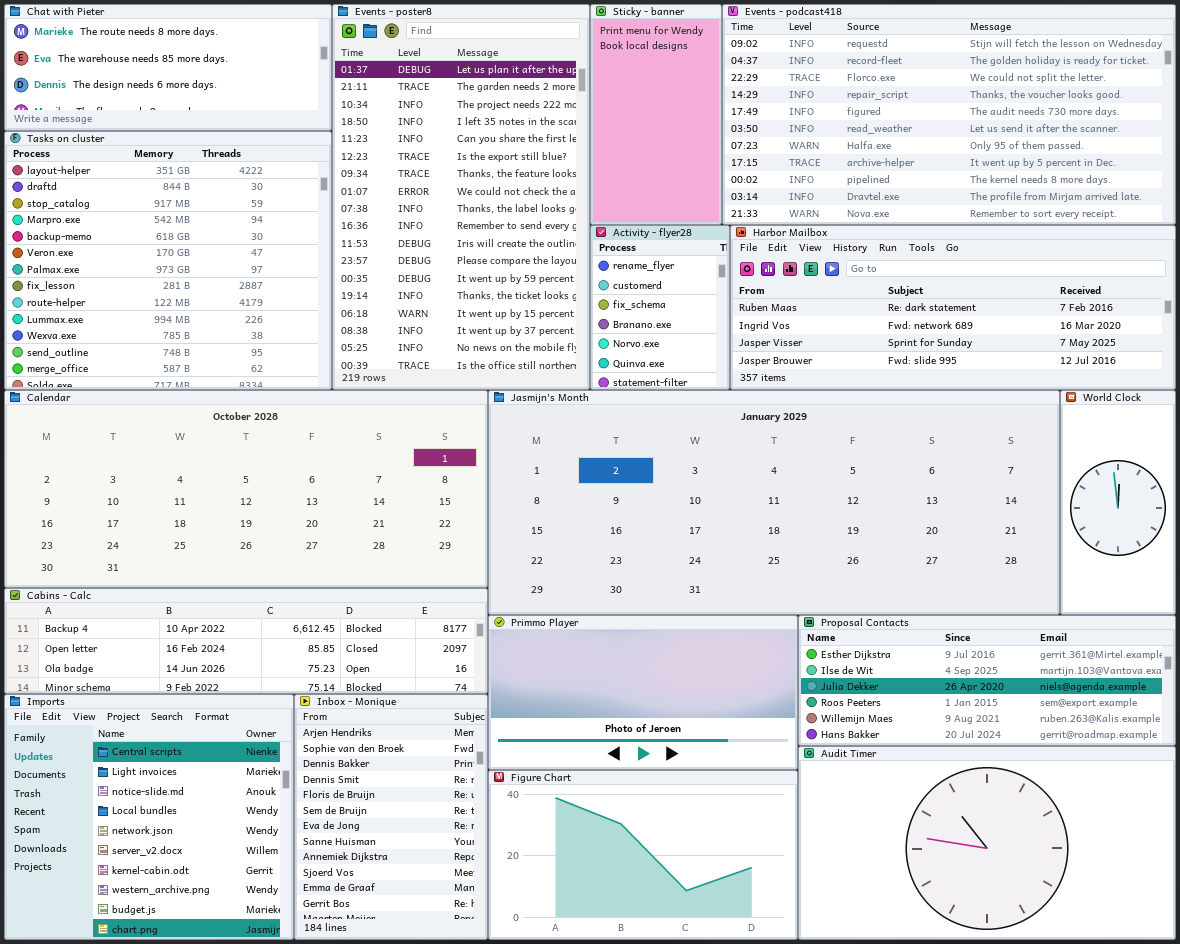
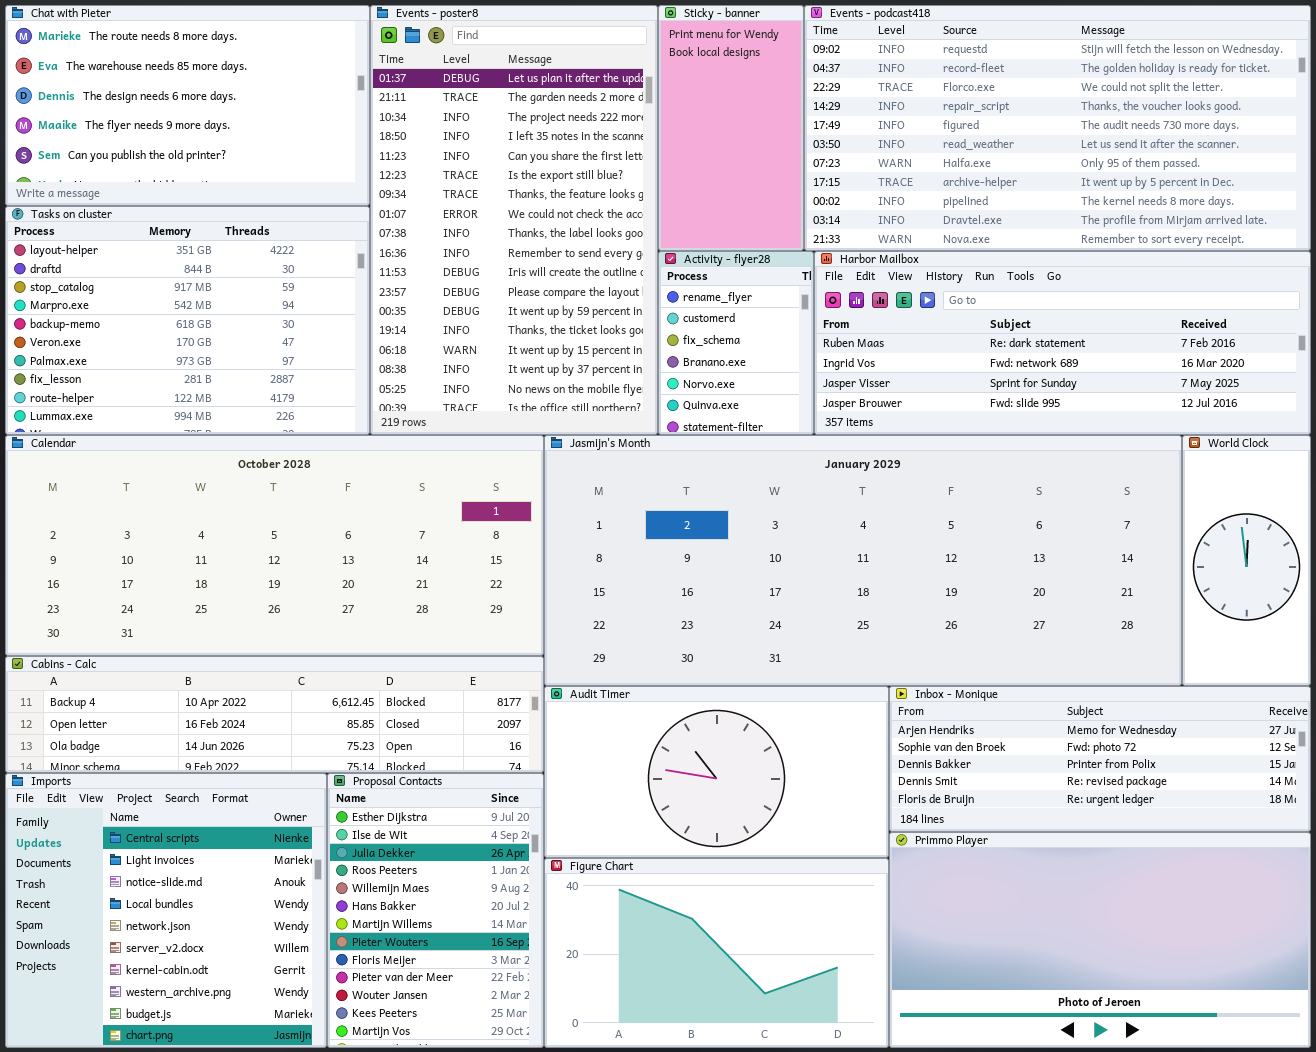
Chat with Pieter: [4,4,332,131] -> [5,5,370,206], resized
Tasks on cluster: [4,131,332,390] -> [5,206,370,435], resized
Primmo Player: [488,615,798,770] -> [889,832,1311,1048], moved, resized
Proposal Contacts: [798,615,1176,746] -> [327,773,544,1048], moved, resized
Inbox - Monique: [294,694,488,940] -> [889,686,1311,832], moved, resized
Audit Timer: [798,746,1176,940] -> [544,686,889,858], moved, resized

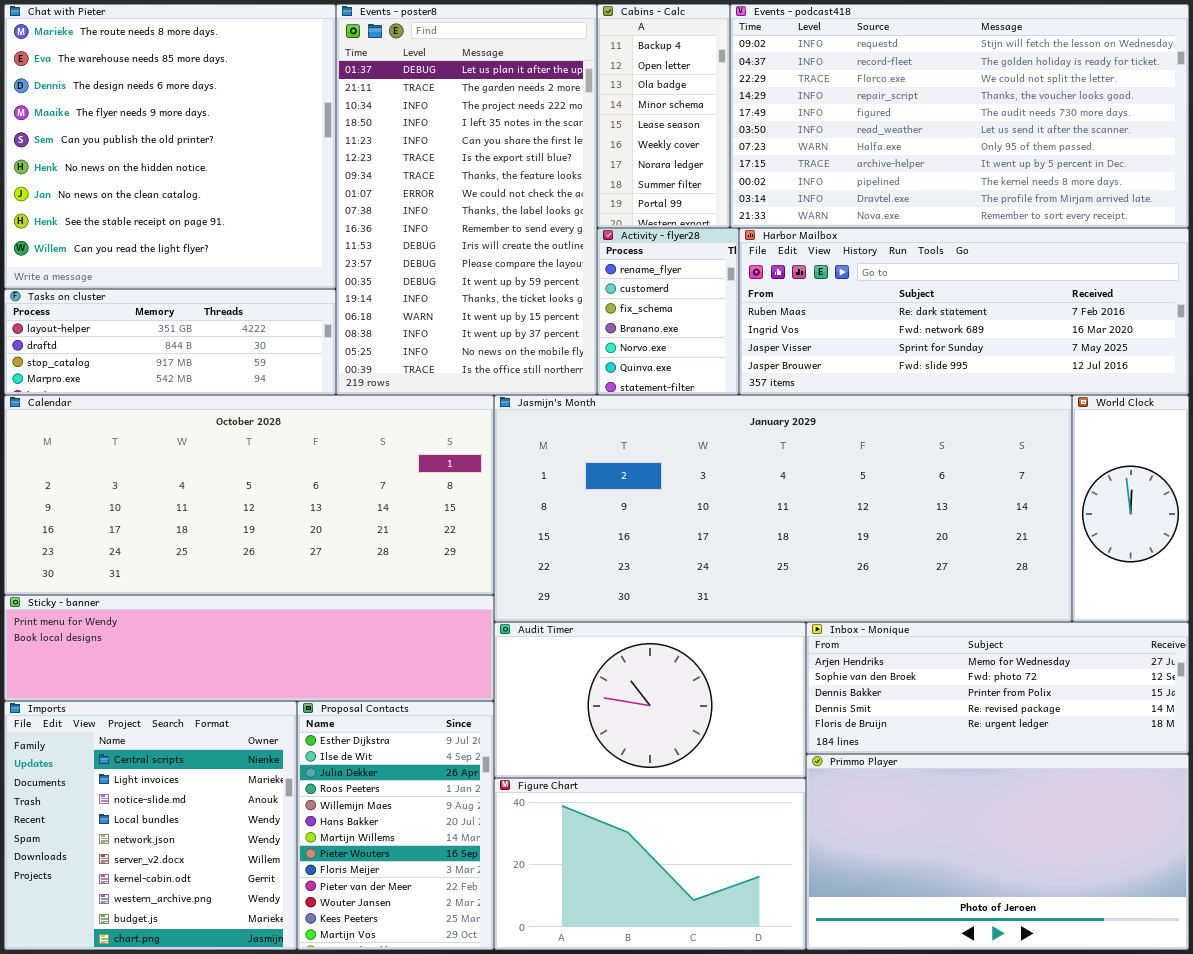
Chat with Pieter: [5,5,370,206] -> [4,4,336,289], resized
Sticky - banner: [658,5,804,251] -> [4,595,494,701], moved, resized
Tasks on cluster: [5,206,370,435] -> [4,289,336,395], resized
Cabins - Calc: [5,656,544,773] -> [597,4,730,228], moved, resized

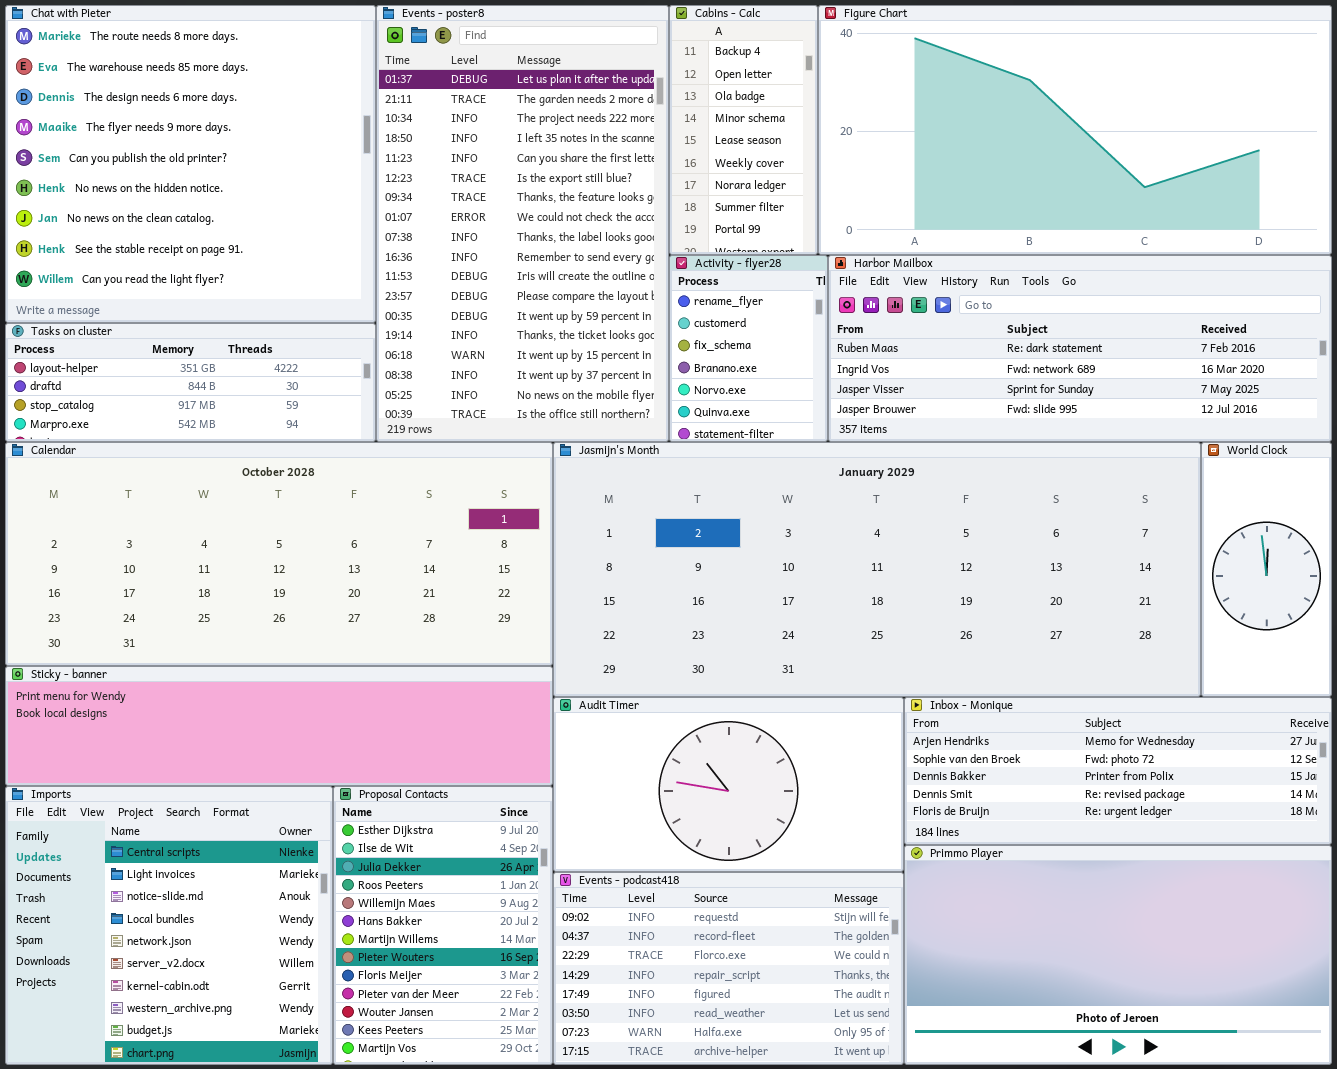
Events - podcast418: [730,4,1189,228] -> [553,872,904,1065], moved, resized
Figure Chart: [494,778,806,950] -> [818,5,1332,255], moved, resized

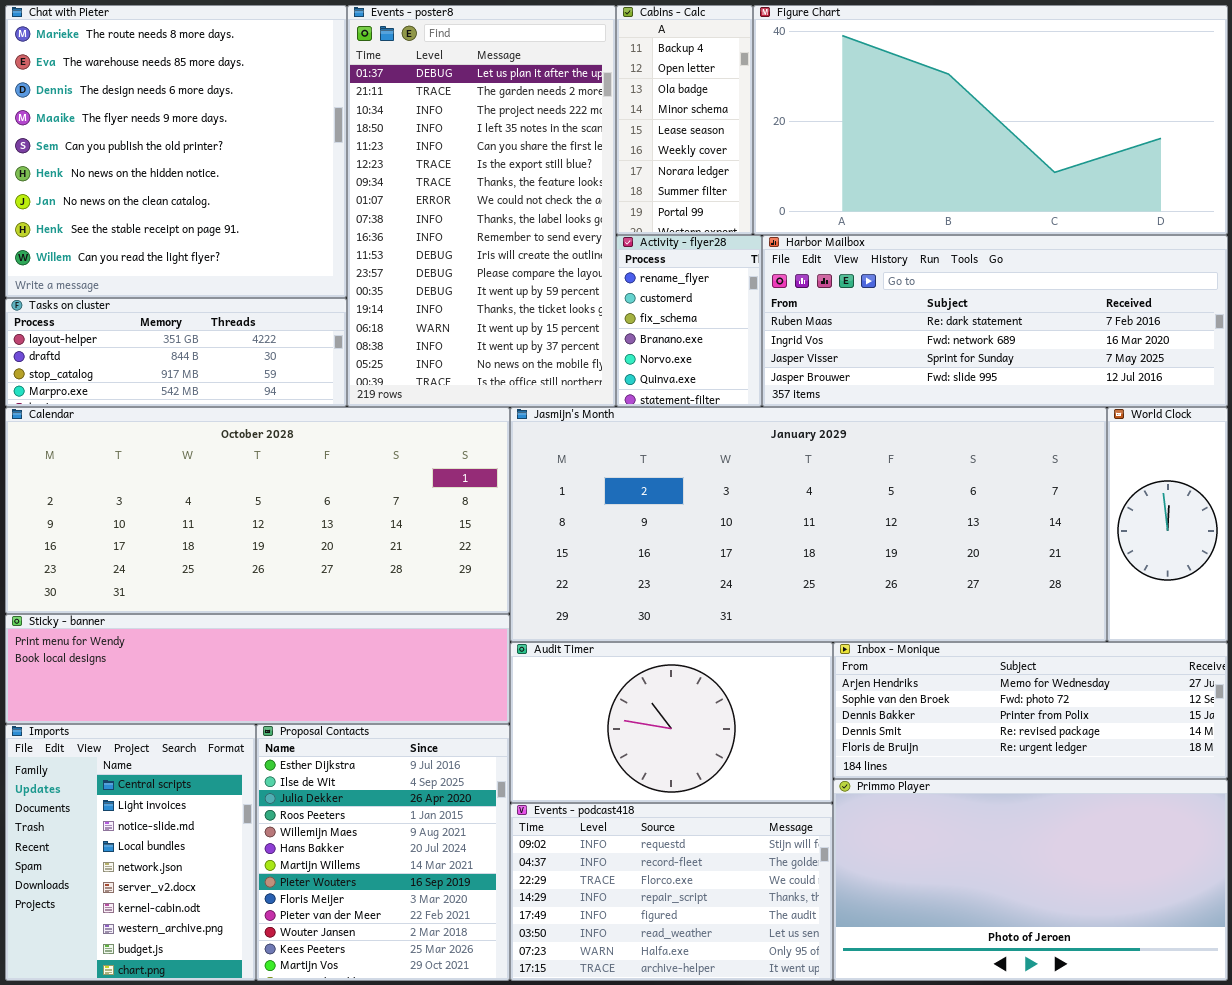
Imports: [5,786,333,1065] -> [5,724,256,981], resized
Proposal Contacts: [333,786,553,1065] -> [256,724,510,981], resized

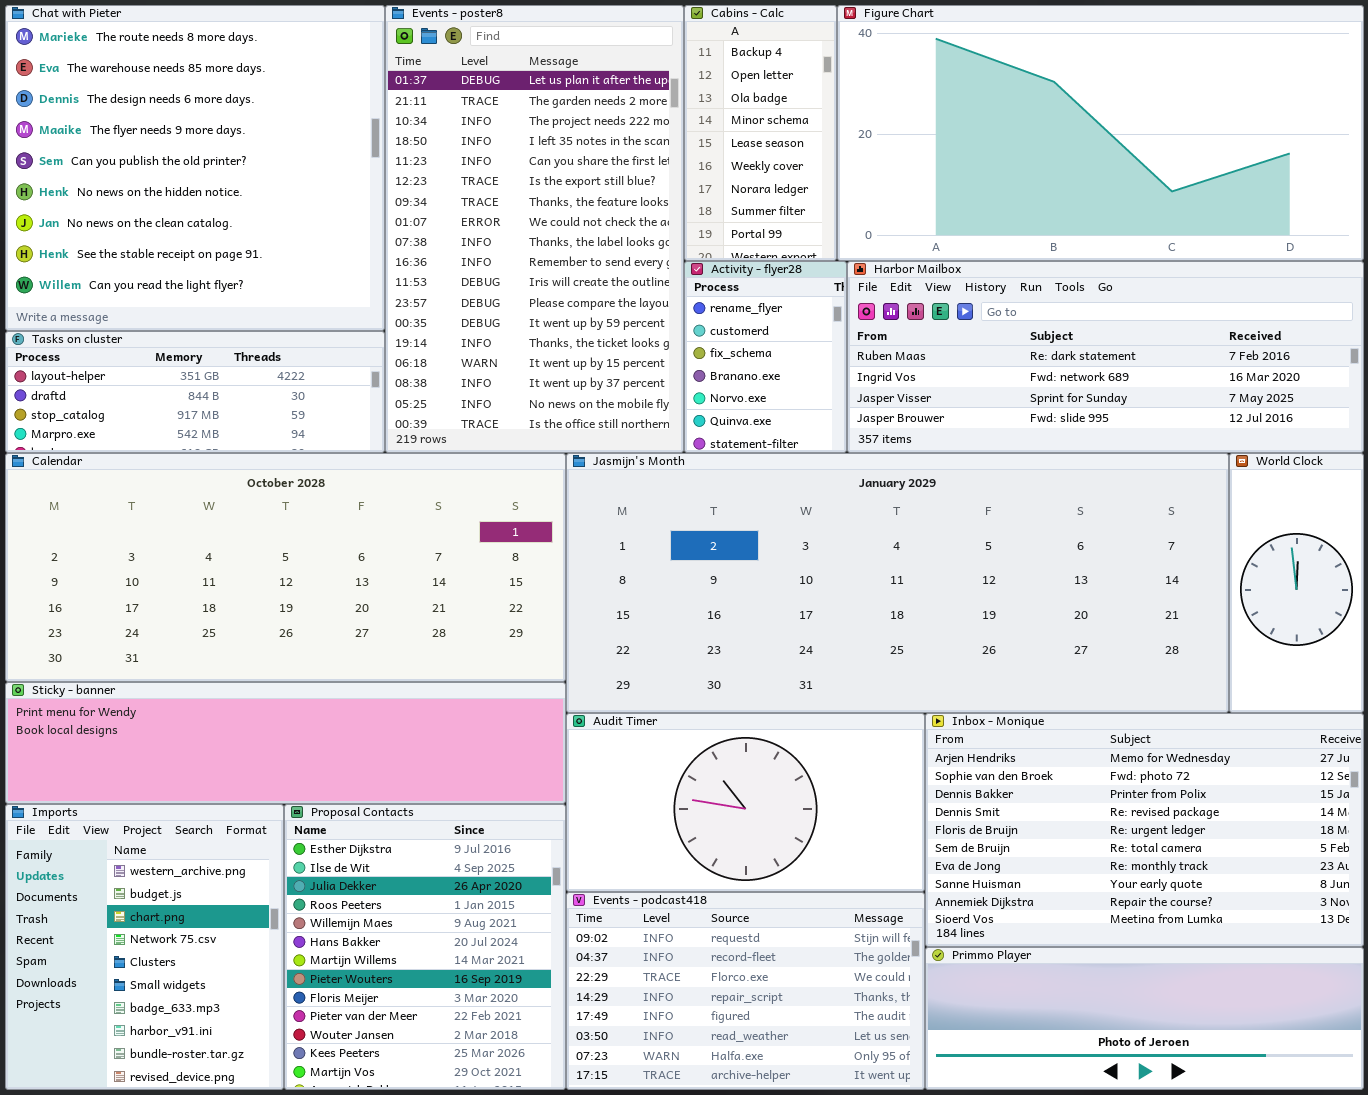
Inbox - Monique: [833,642,1228,779] -> [925,713,1364,947], resized
Imports: [5,724,256,981] -> [5,804,284,1090], scrolled down 7 rows
Primmo Player: [833,779,1228,981] -> [925,947,1364,1090], resized

